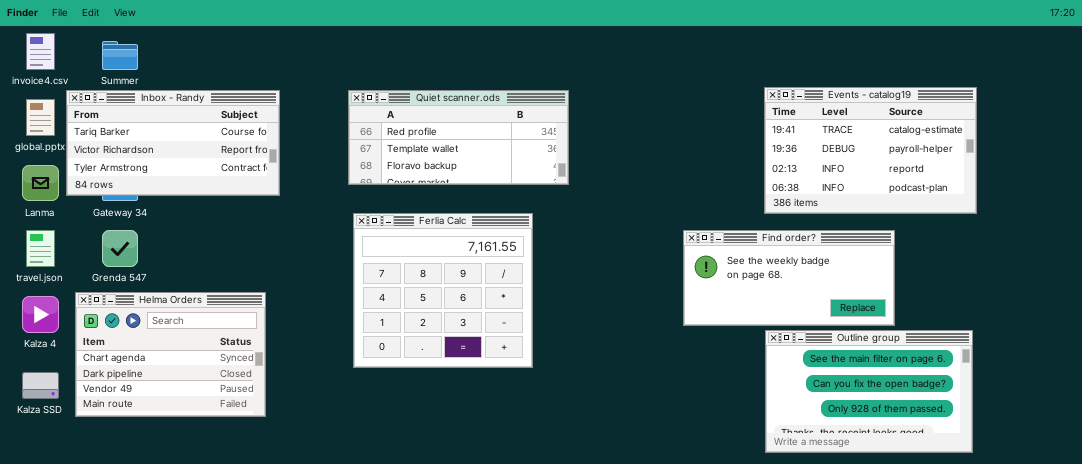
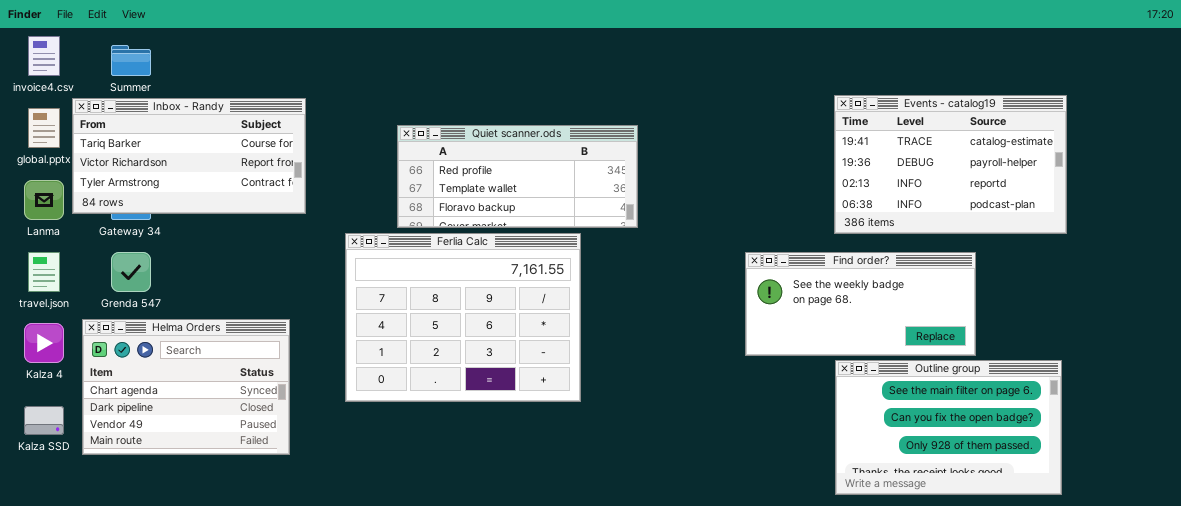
Quiet scanner.ods: [348,90,569,185] -> [397,125,638,228], moved
Ferlia Calc: [353,213,533,368] -> [345,233,581,402], resized

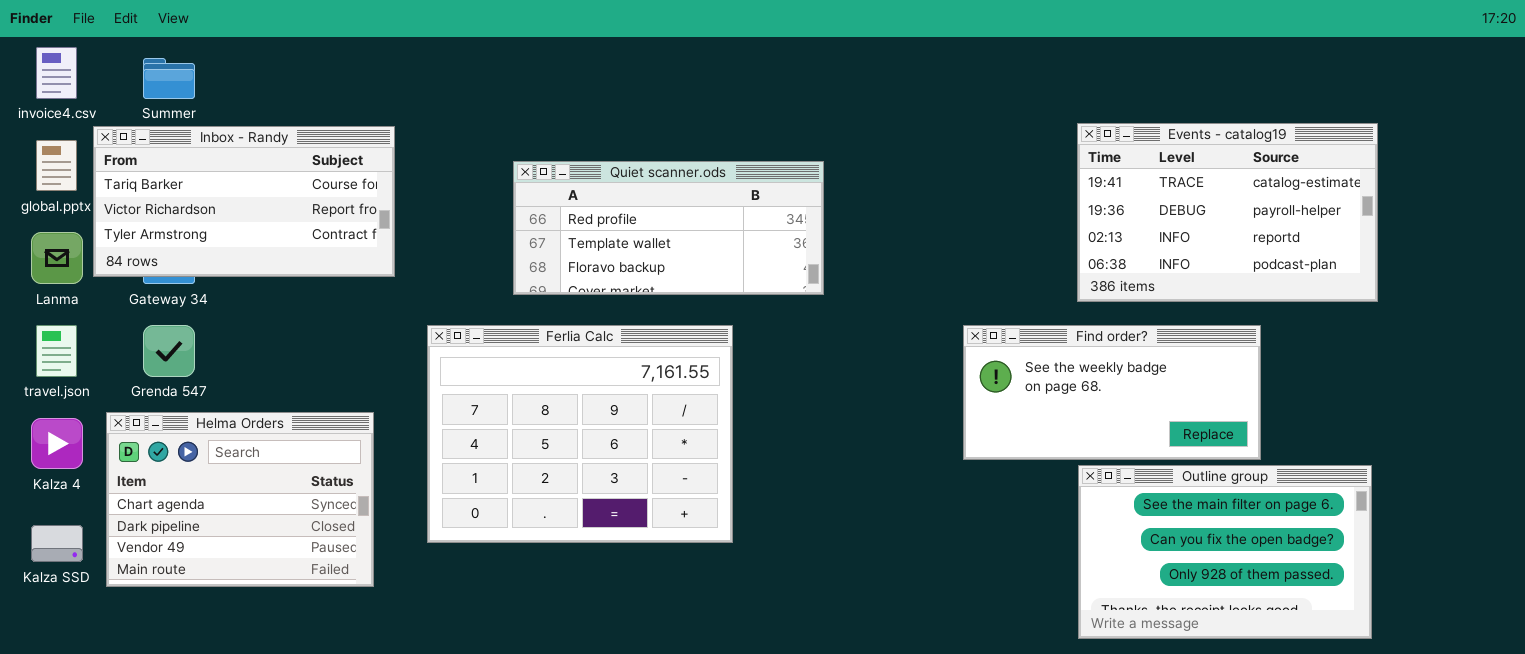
Ferlia Calc: [345,233,581,402] -> [427,325,733,543], moved

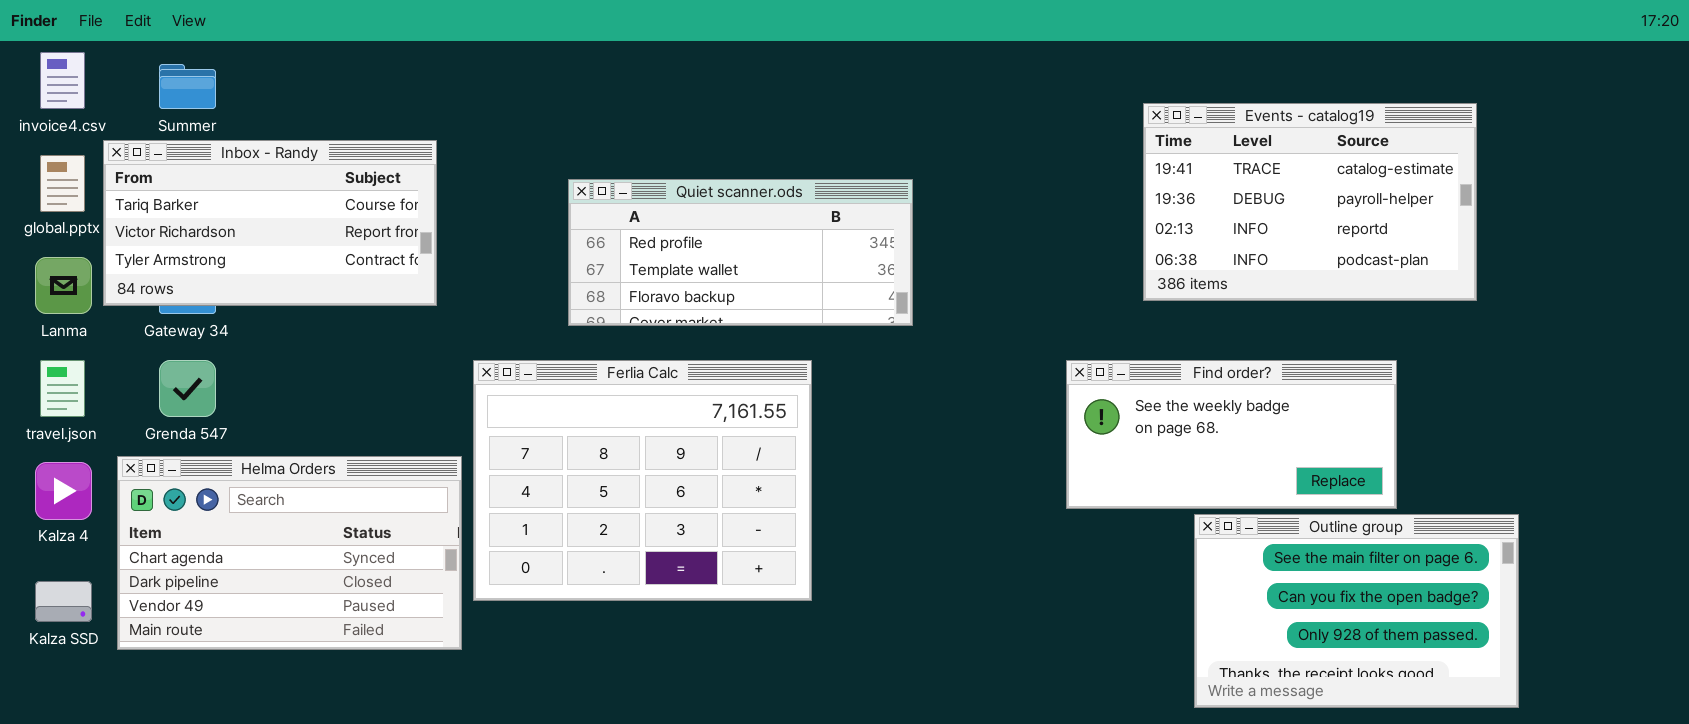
Events - catalog19: [1077,123,1378,302] -> [1143,103,1477,301], moved
Helma Orders: [106,412,374,587] -> [117,456,462,650], resized

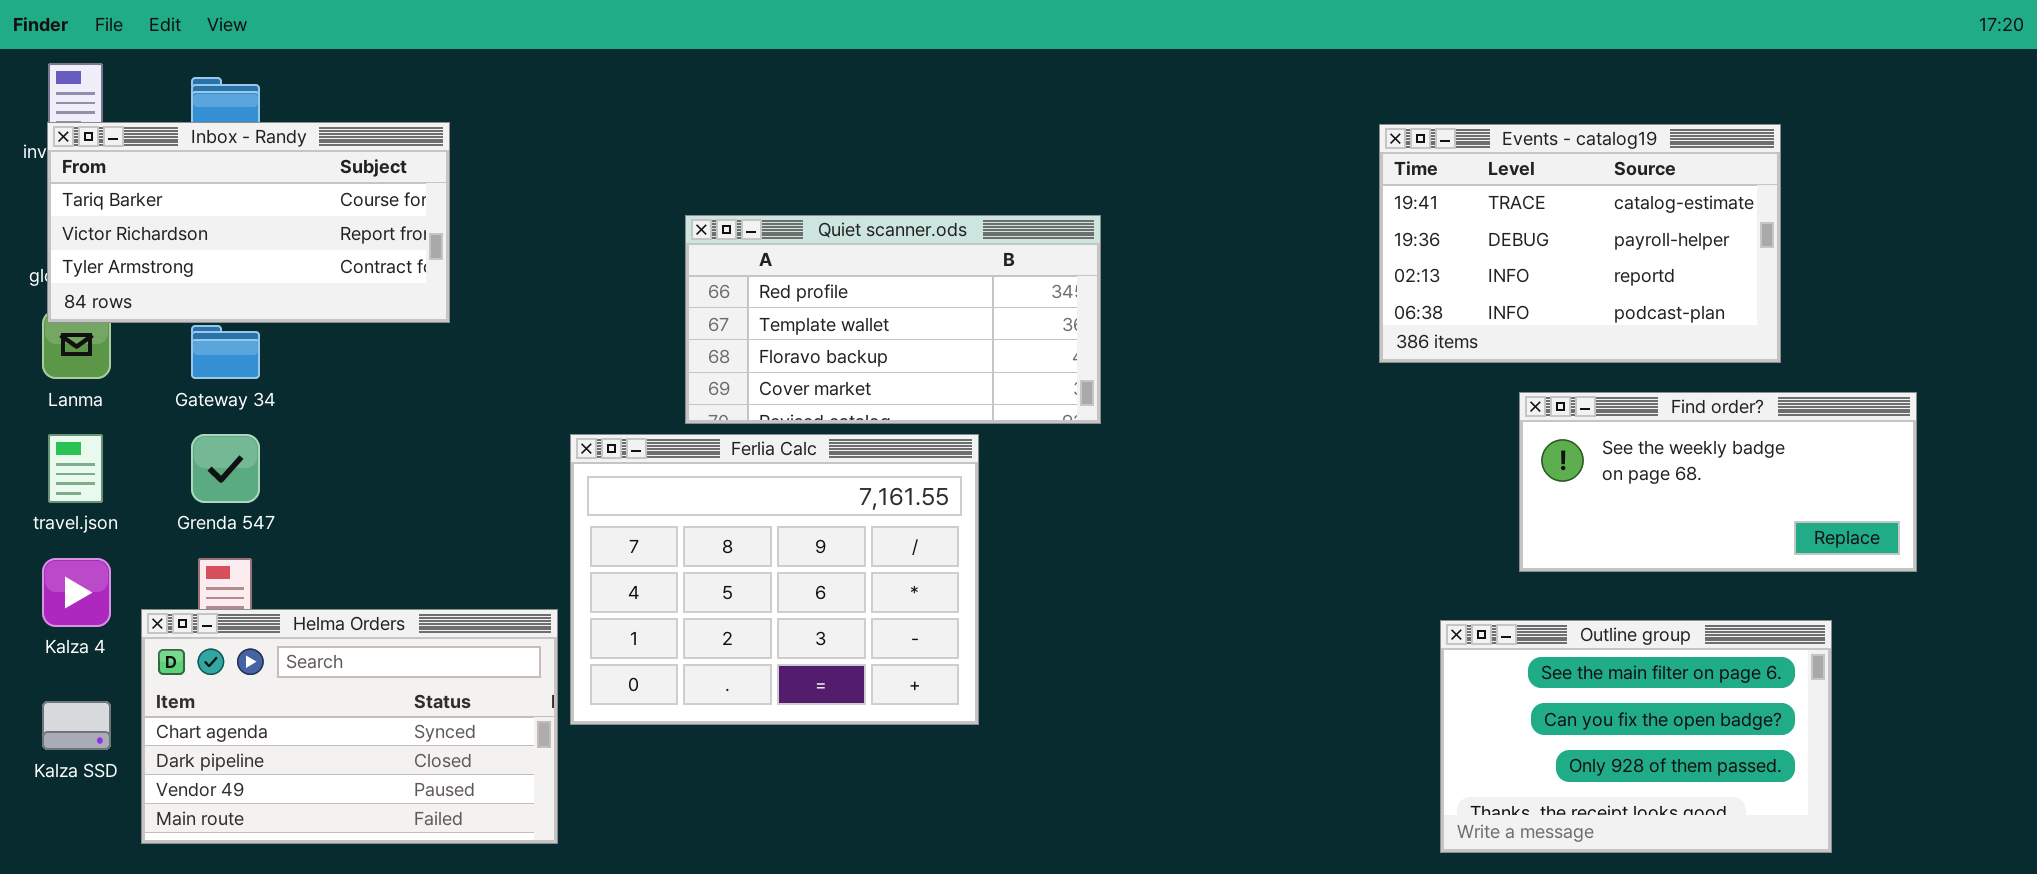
Inbox - Randy: [103,140,437,306] -> [47,122,450,323], moved
Quiet scanner.ods: [568,179,913,326] -> [685,215,1101,424], resized
Find order?: [1066,360,1397,509] -> [1519,392,1917,572], moved
Helma Orders: [117,456,462,650] -> [141,609,558,844], moved

